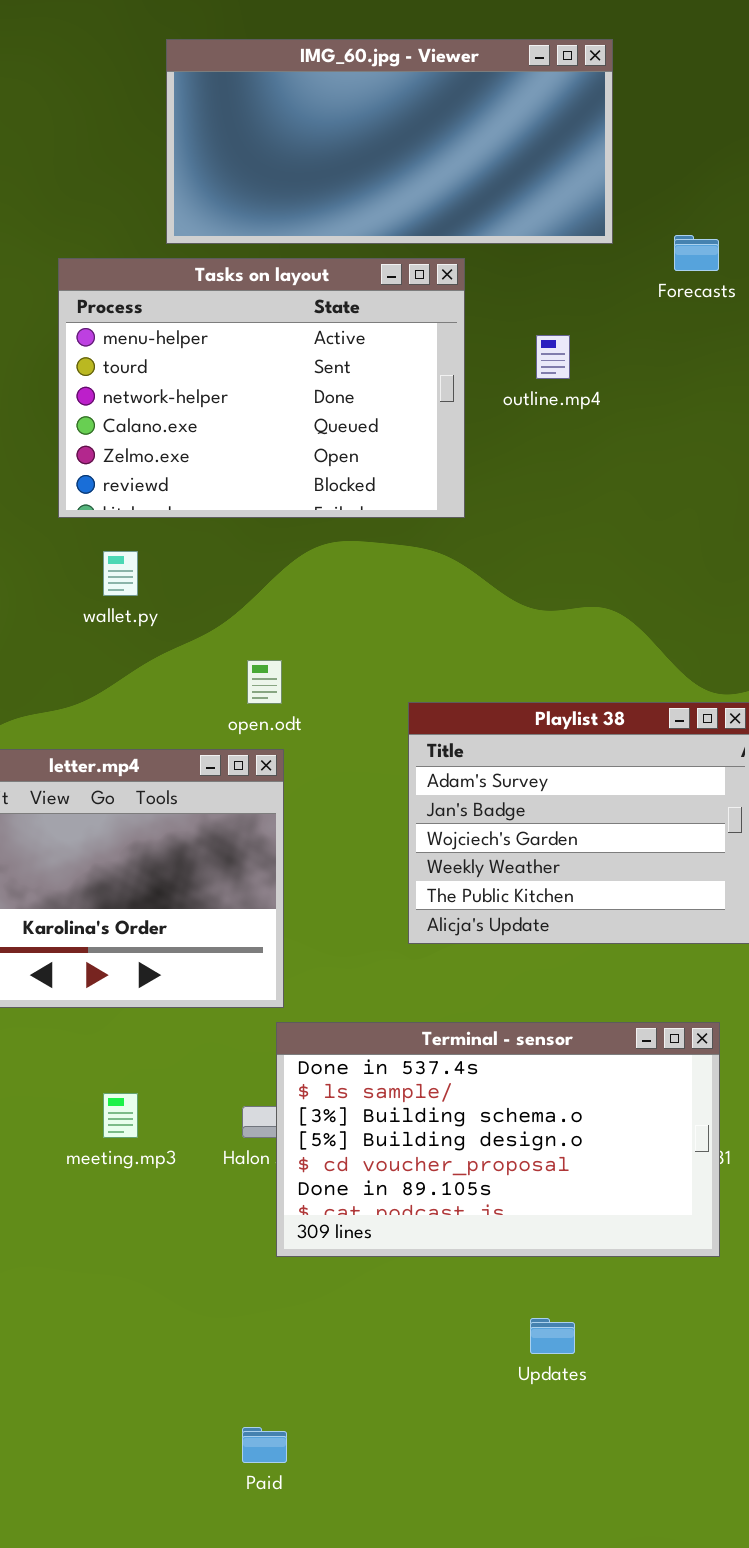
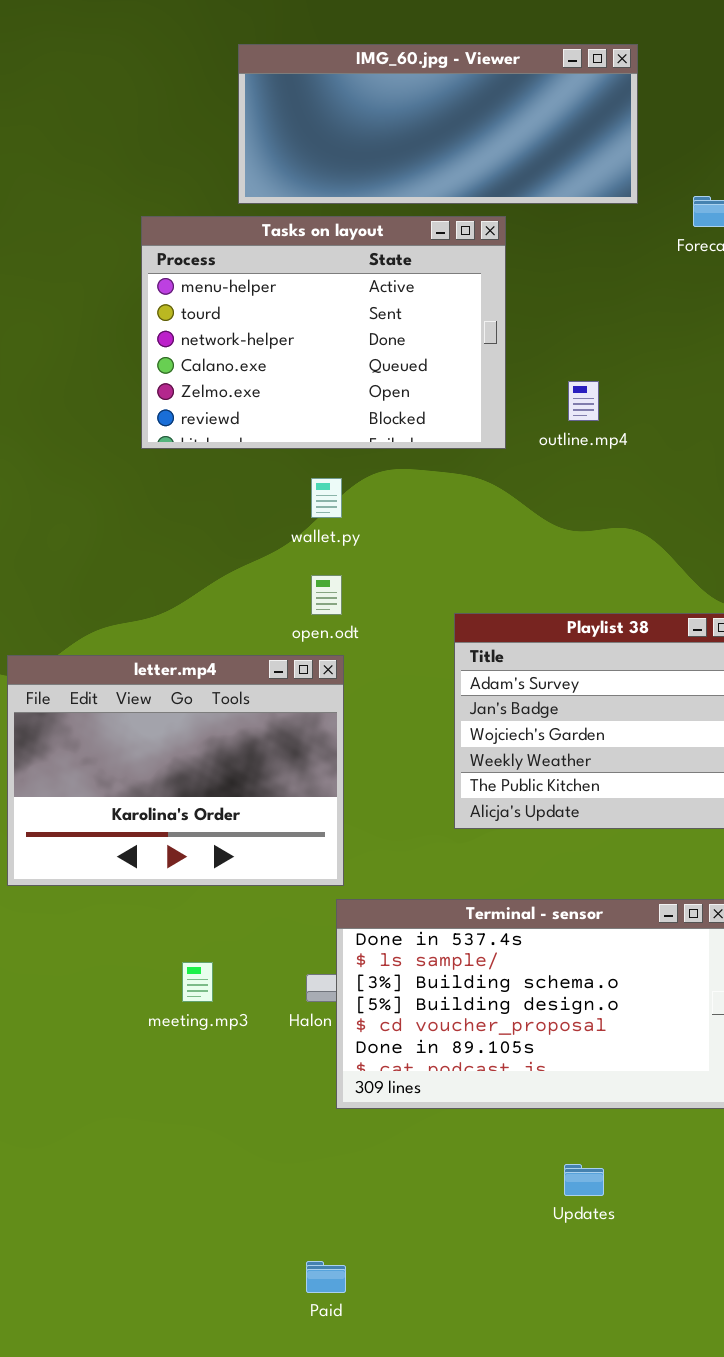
IMG_60.jpg - Viewer: [166,39,613,244] -> [238,44,638,204], resized
outline.mp4: [536,335,570,379] -> [568,381,599,421], moved
wallet.py: [103,551,138,596] -> [311,478,342,518], moved

